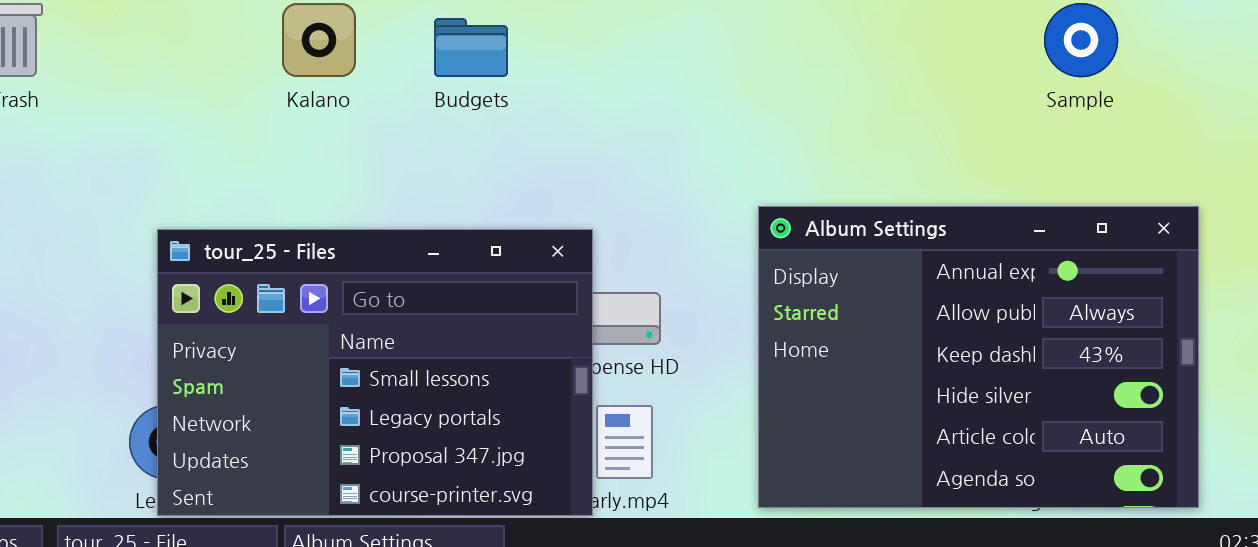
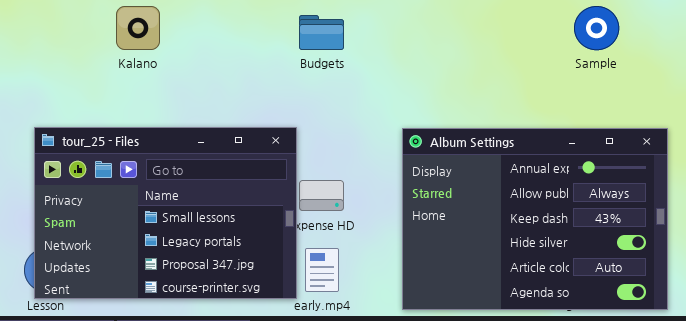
Budgets: [434,18,508,77] -> [299,15,344,50], moved
tour_25 - Files: [157,229,593,516] -> [34,127,297,299], moved

